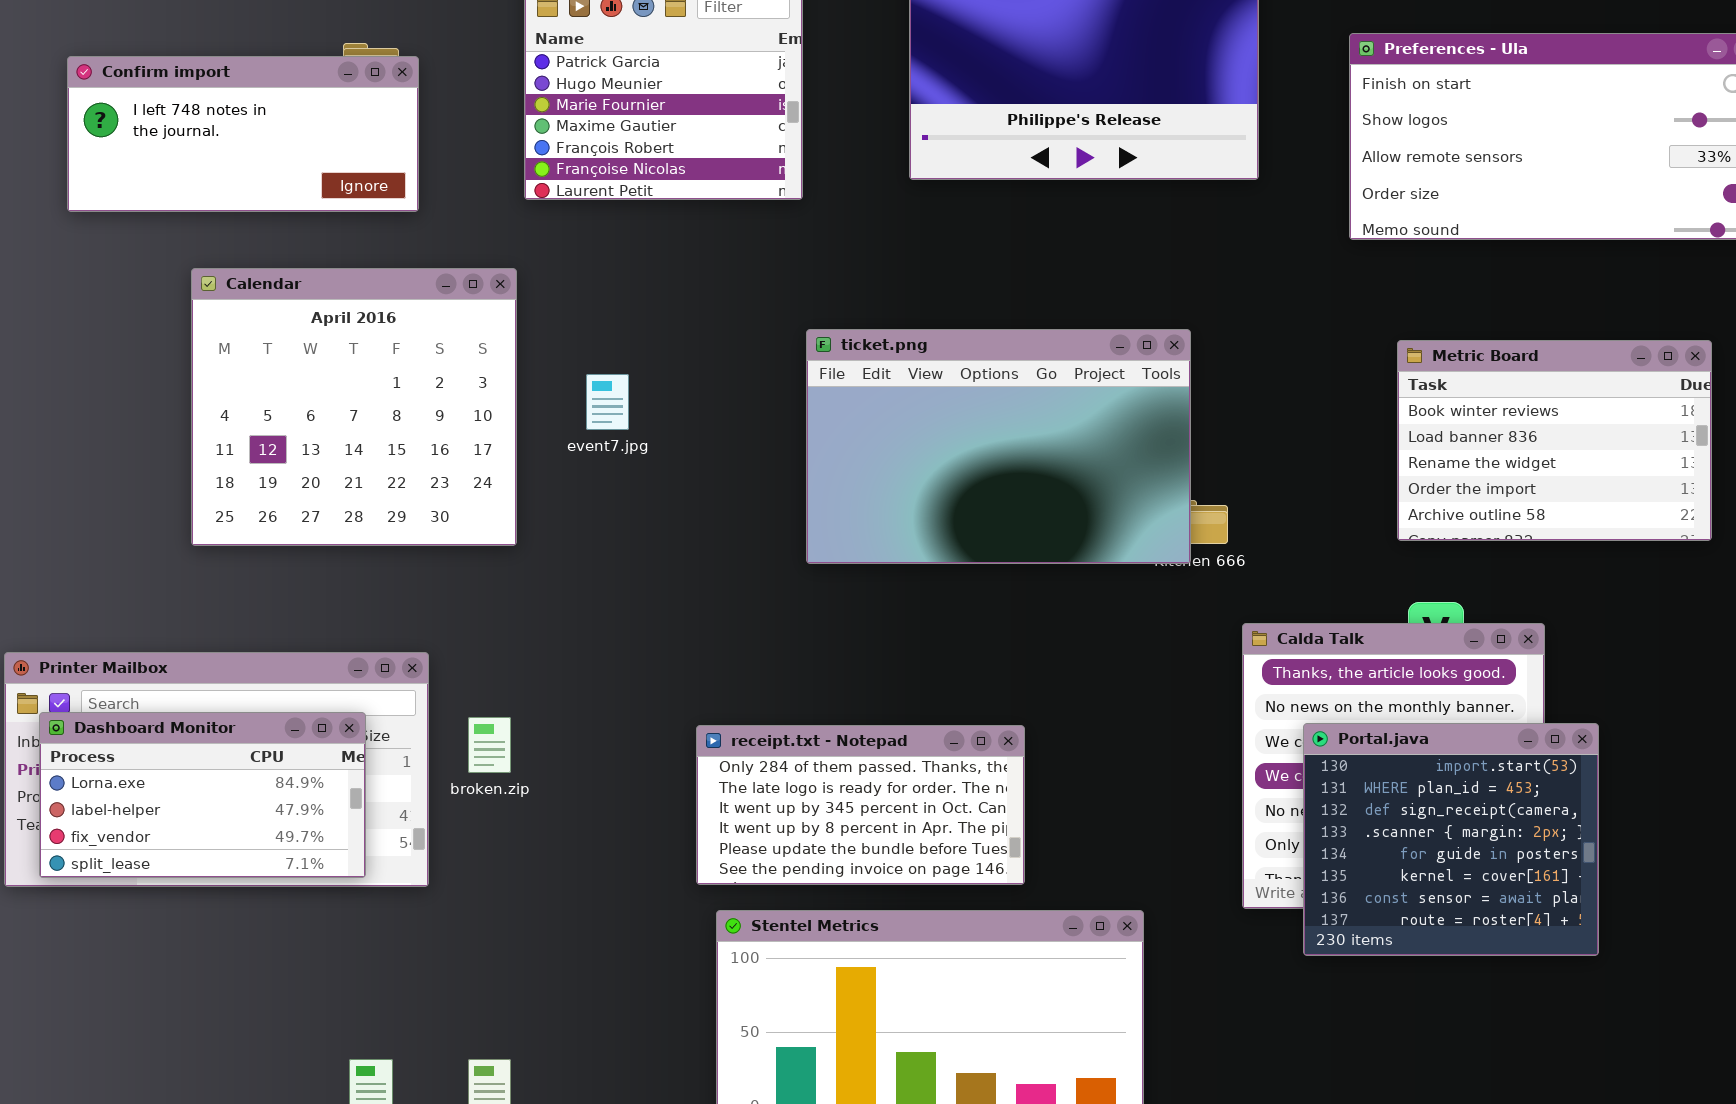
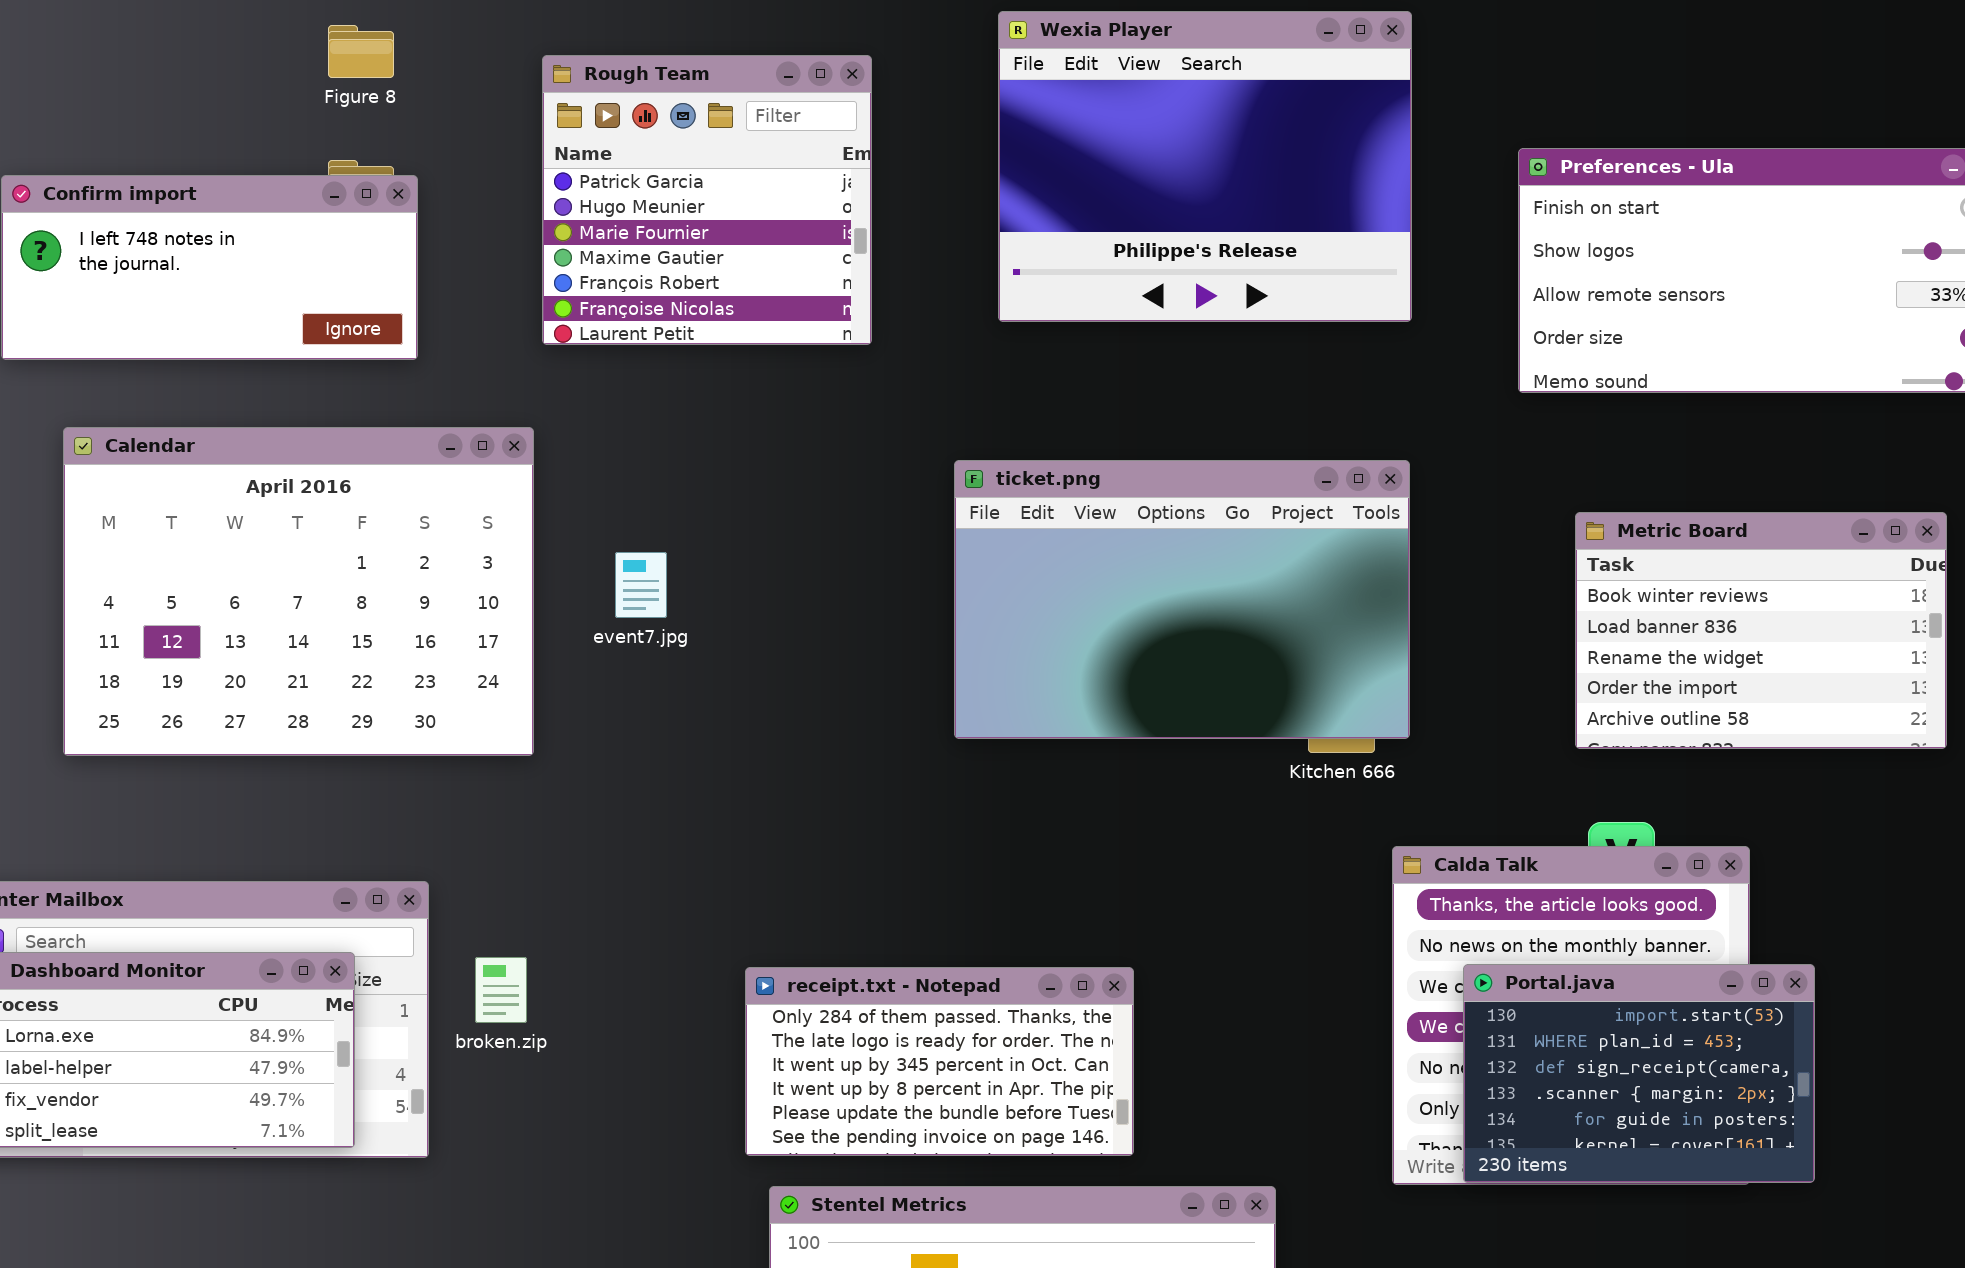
Calendar: [191,268,517,546] -> [63,427,534,756], resized
ticket.png: [806,329,1191,564] -> [954,460,1410,739], moved
Portal.java: [1303,723,1599,956] -> [1463,964,1815,1183], resized

